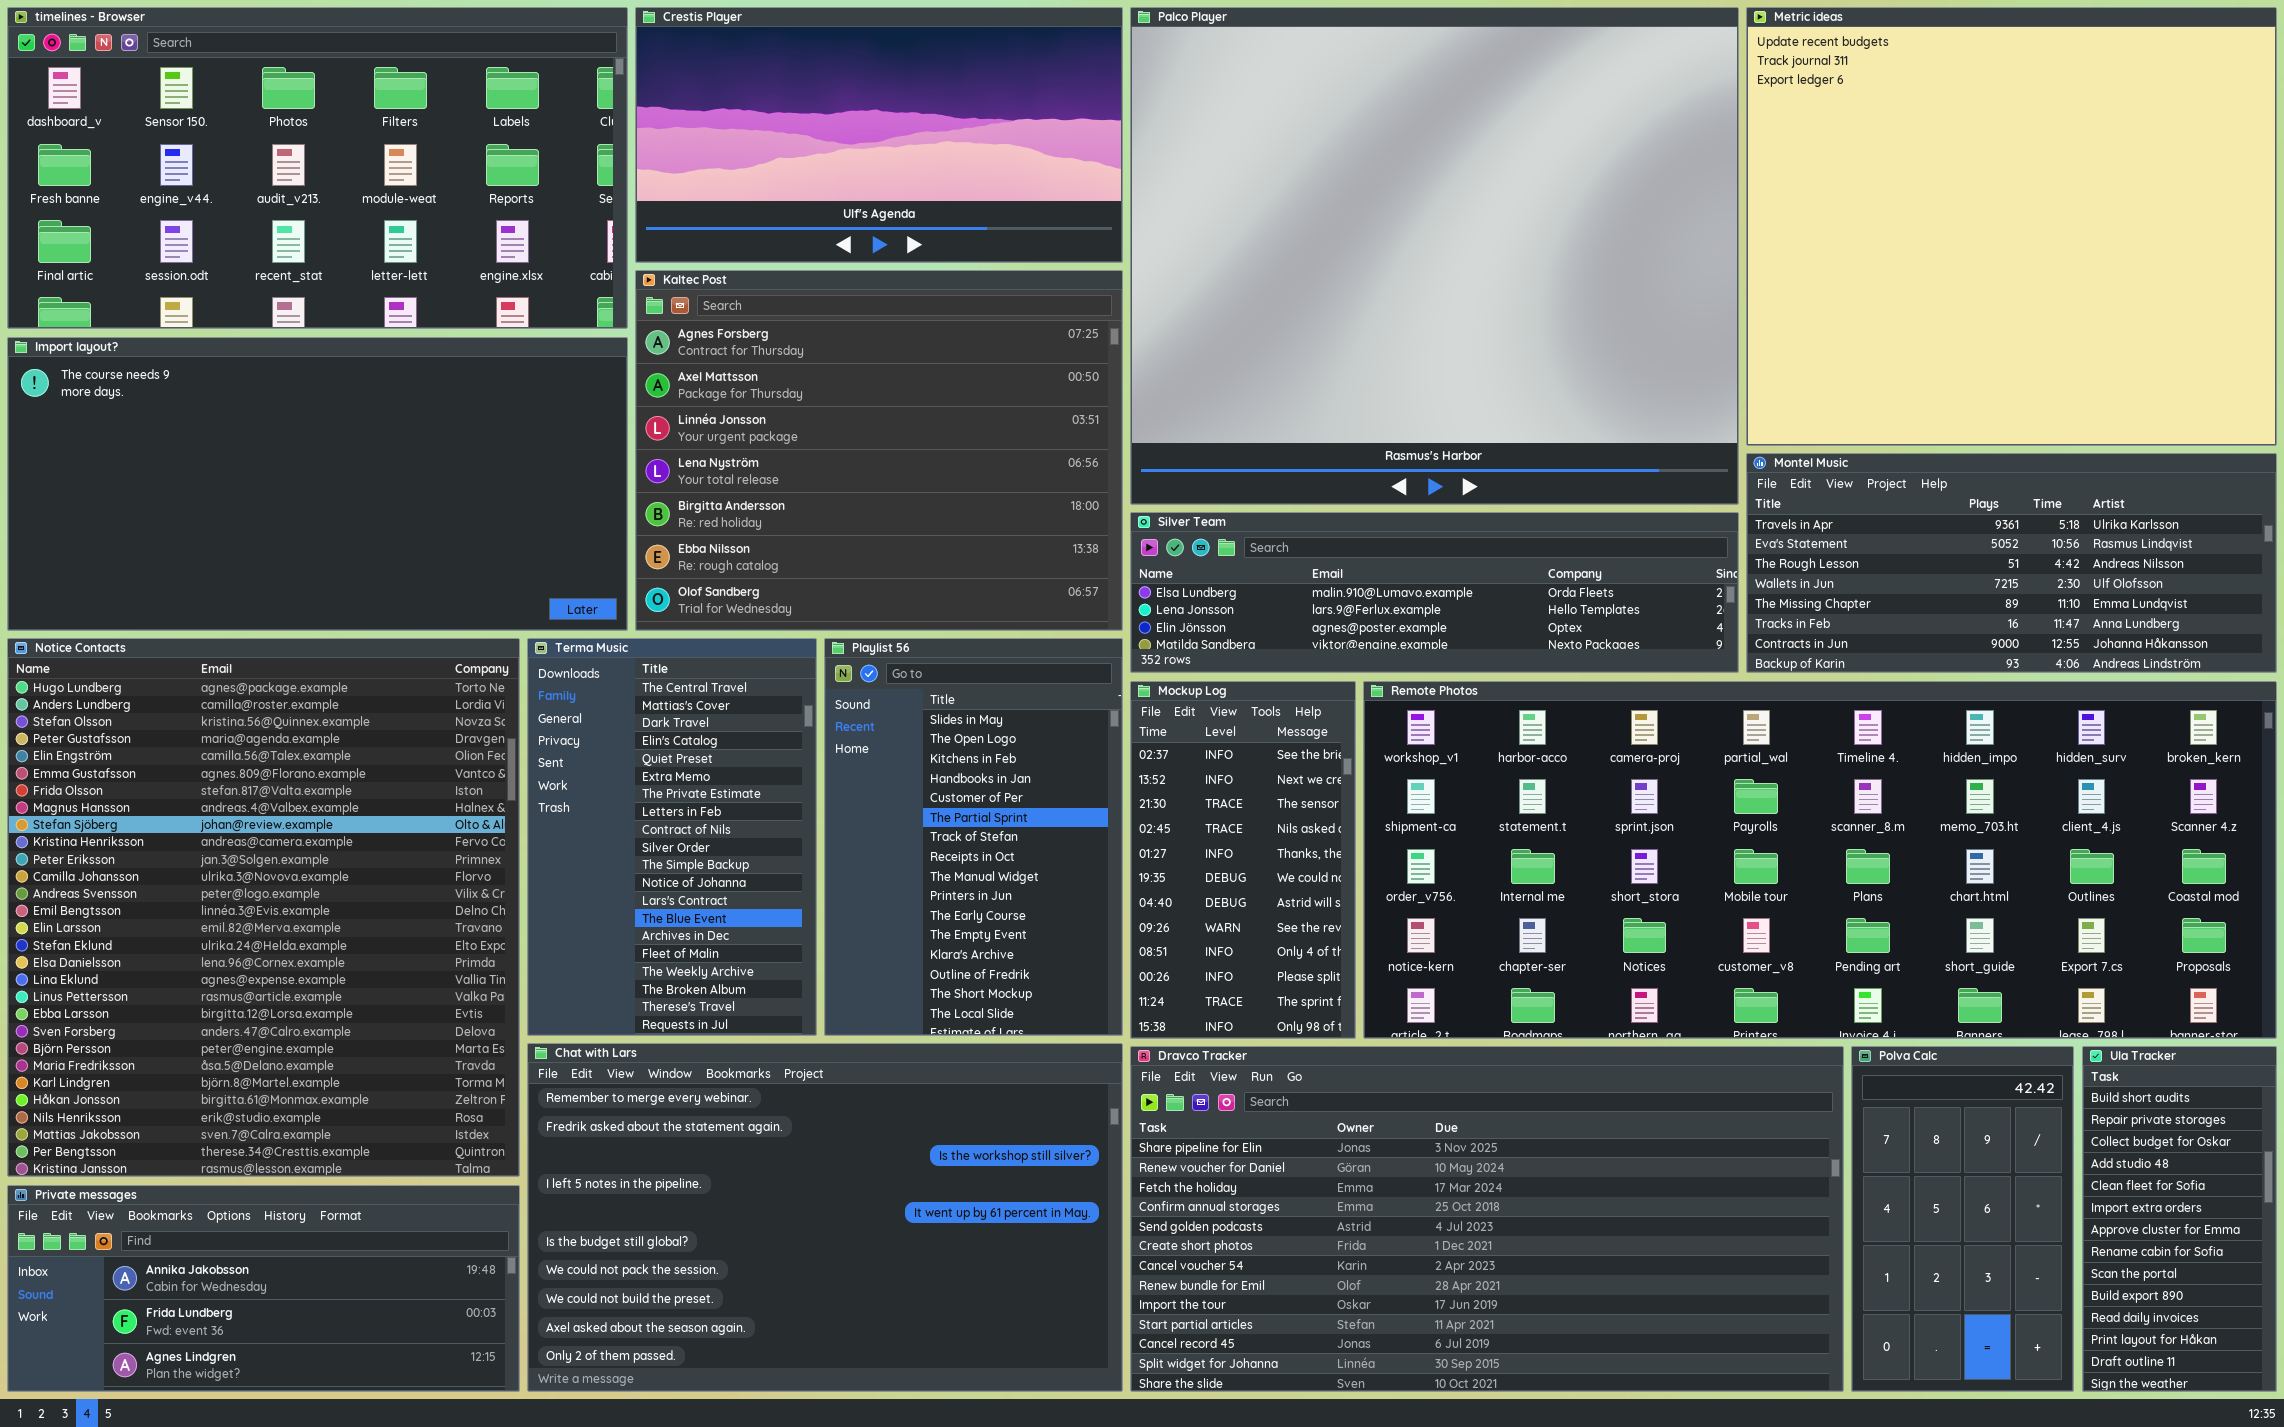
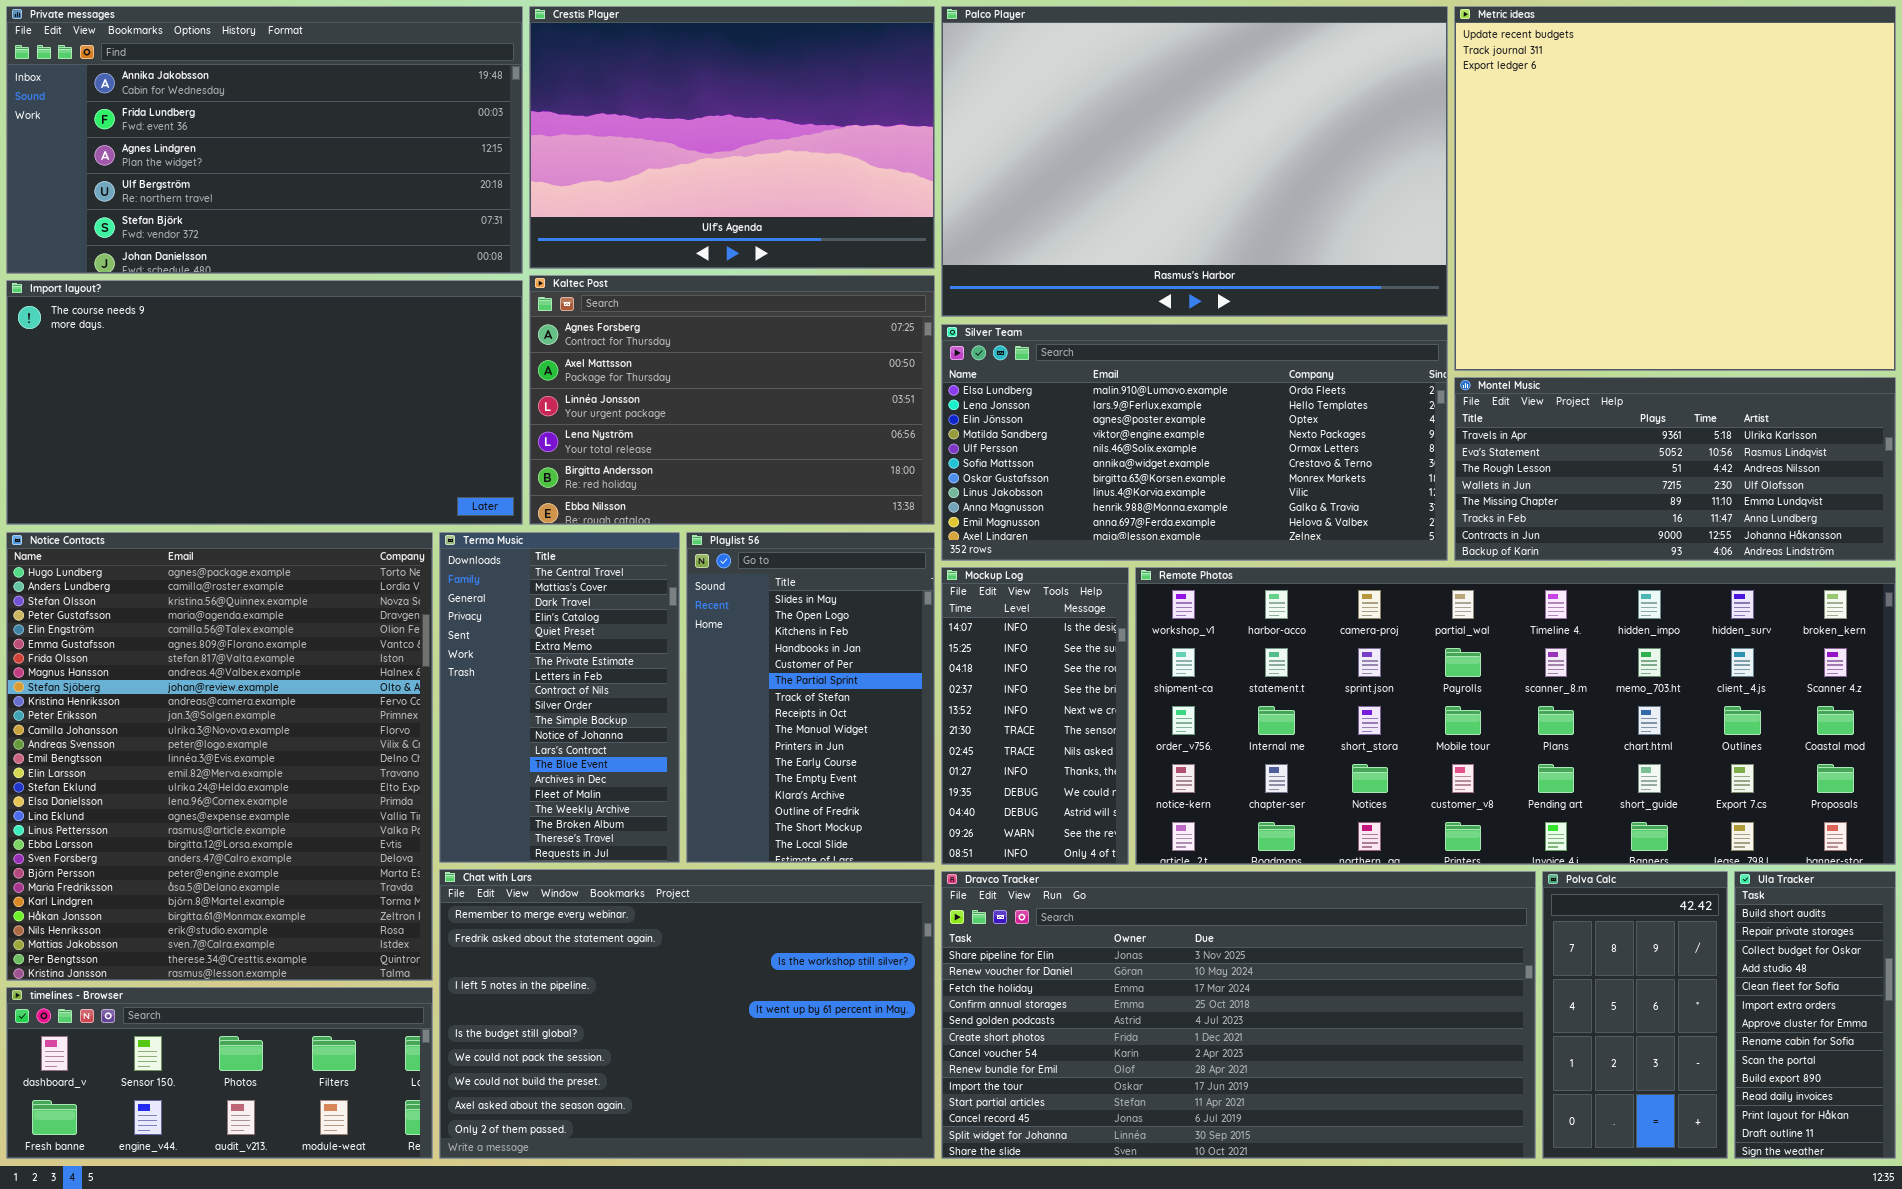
timelines - Browser: [7,7,628,329] -> [6,987,433,1159], moved, resized
Crestis Player: [635,7,1123,263] -> [529,6,935,269], resized
Palco Player: [1130,7,1739,505] -> [941,6,1448,317], resized
Kaltec Post: [635,270,1123,631] -> [529,275,935,525], resized
Silver Team: [1130,512,1739,673] -> [941,324,1448,561], resized
Mockup Log: [1130,681,1356,1039] -> [941,567,1129,865], scrolled up 3 rows
Private messages: [7,1185,520,1392] -> [6,6,523,274], moved, resized

